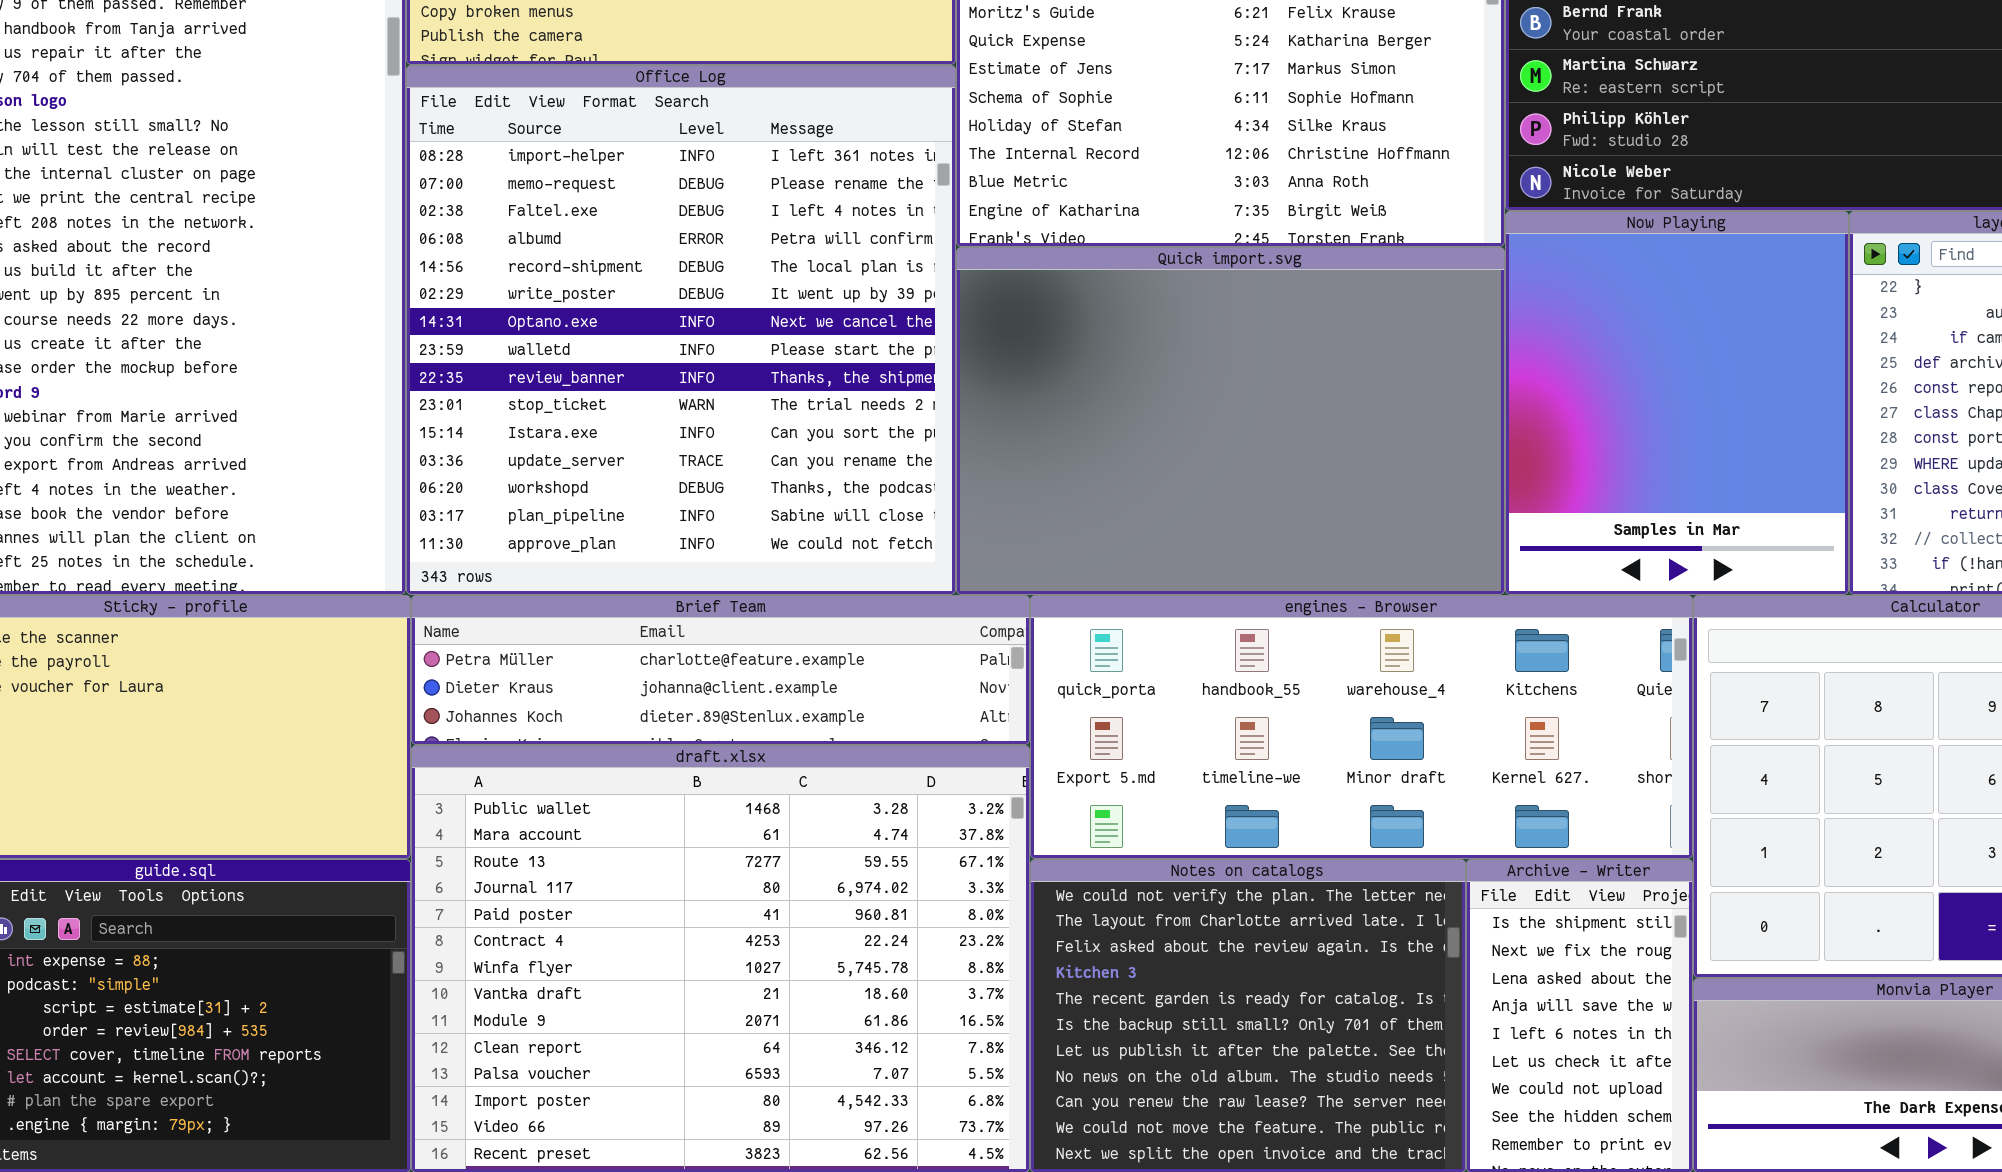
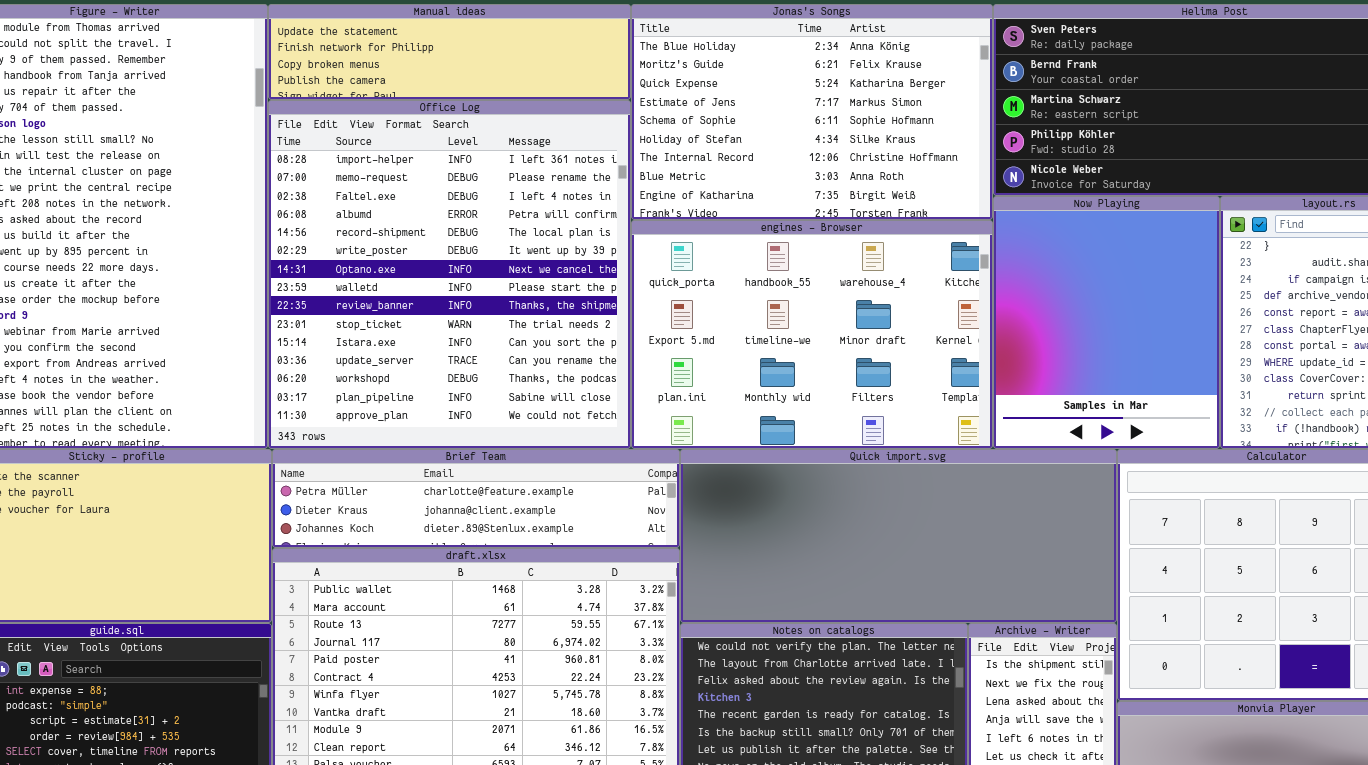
Quick import.svg: [956,247,1505,595] -> [680,449,1117,623], moved, resized
engines - Browser: [1030,595,1693,859] -> [631,220,993,449], moved, resized

